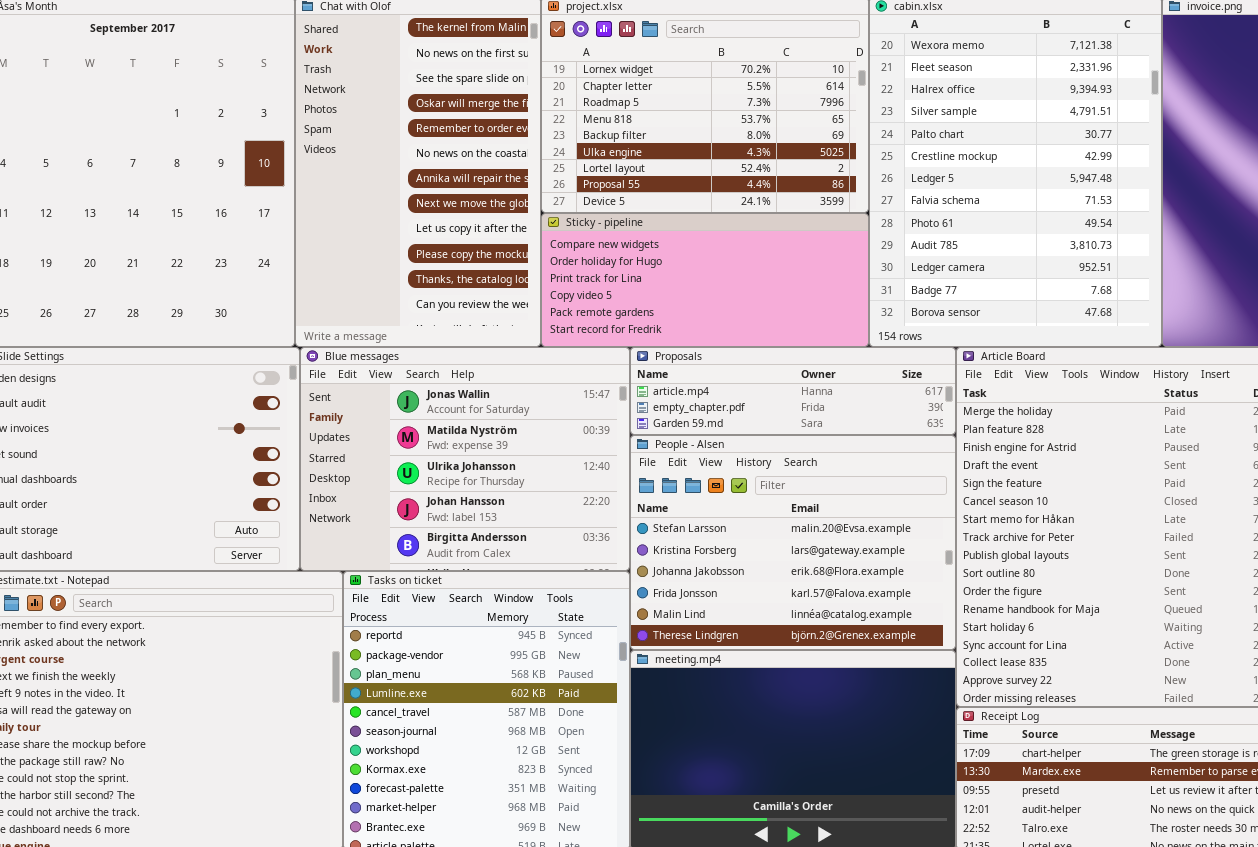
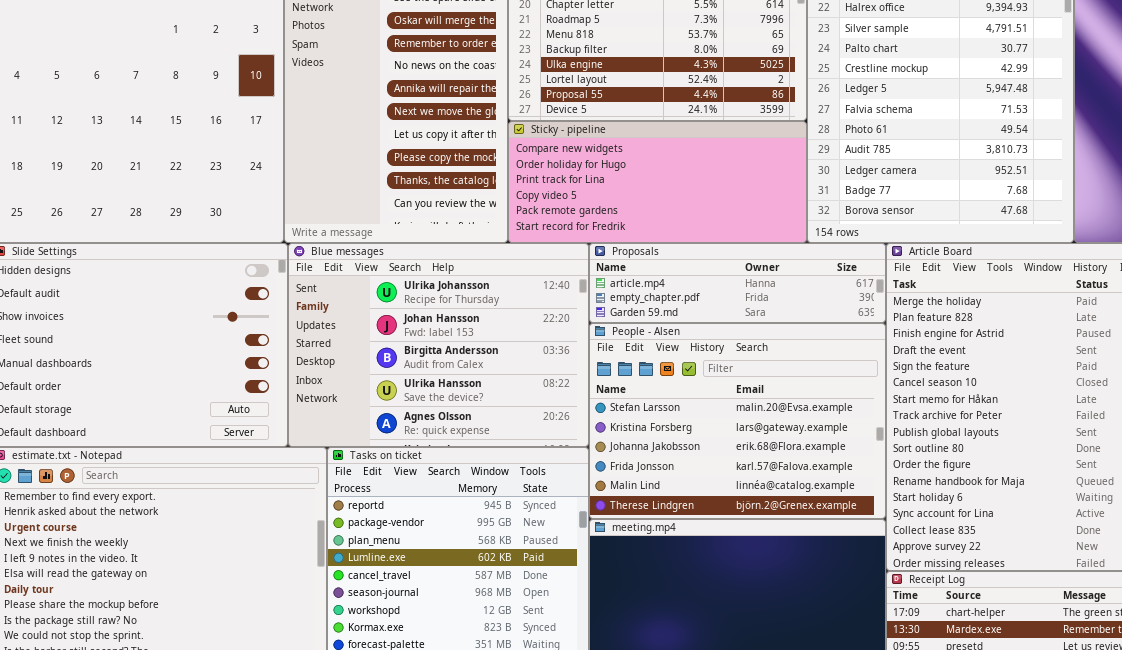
Blue messages: [300,347,630,571] -> [288,243,589,447], scrolled down 2 rows

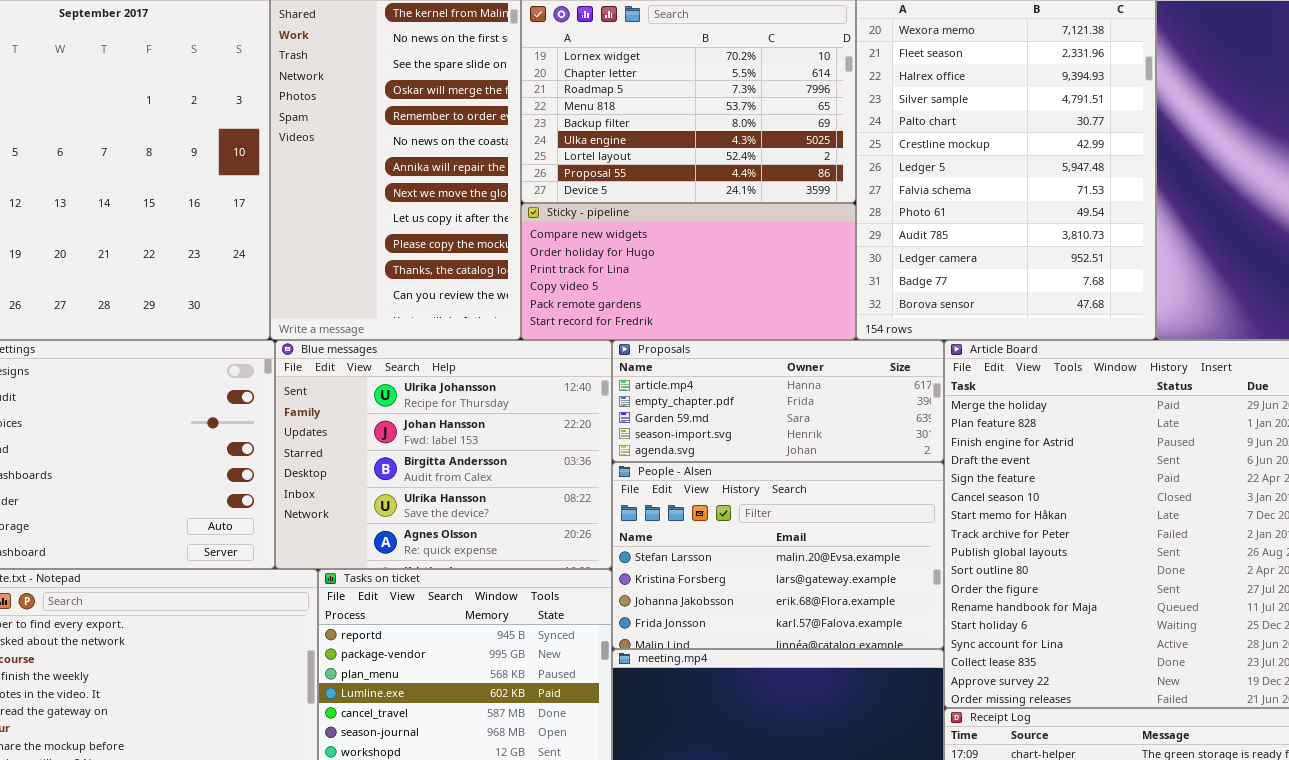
Proposals: [589,243,886,323] -> [612,340,944,462], resized
People - Alsen: [589,323,886,519] -> [612,462,944,649], resized

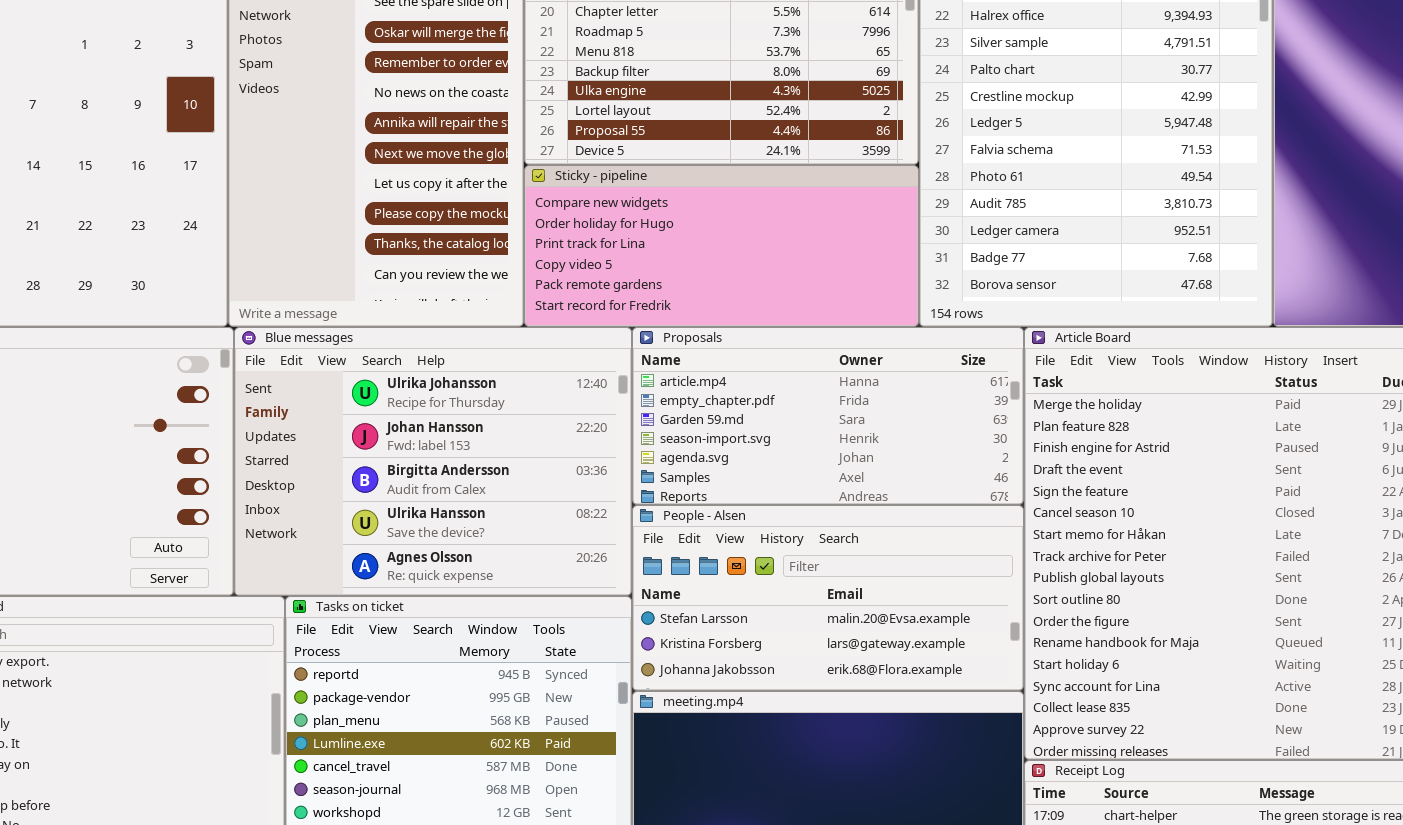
Proposals: [612,340,944,462] -> [632,327,1024,505], resized
People - Alsen: [612,462,944,649] -> [632,505,1024,691], resized

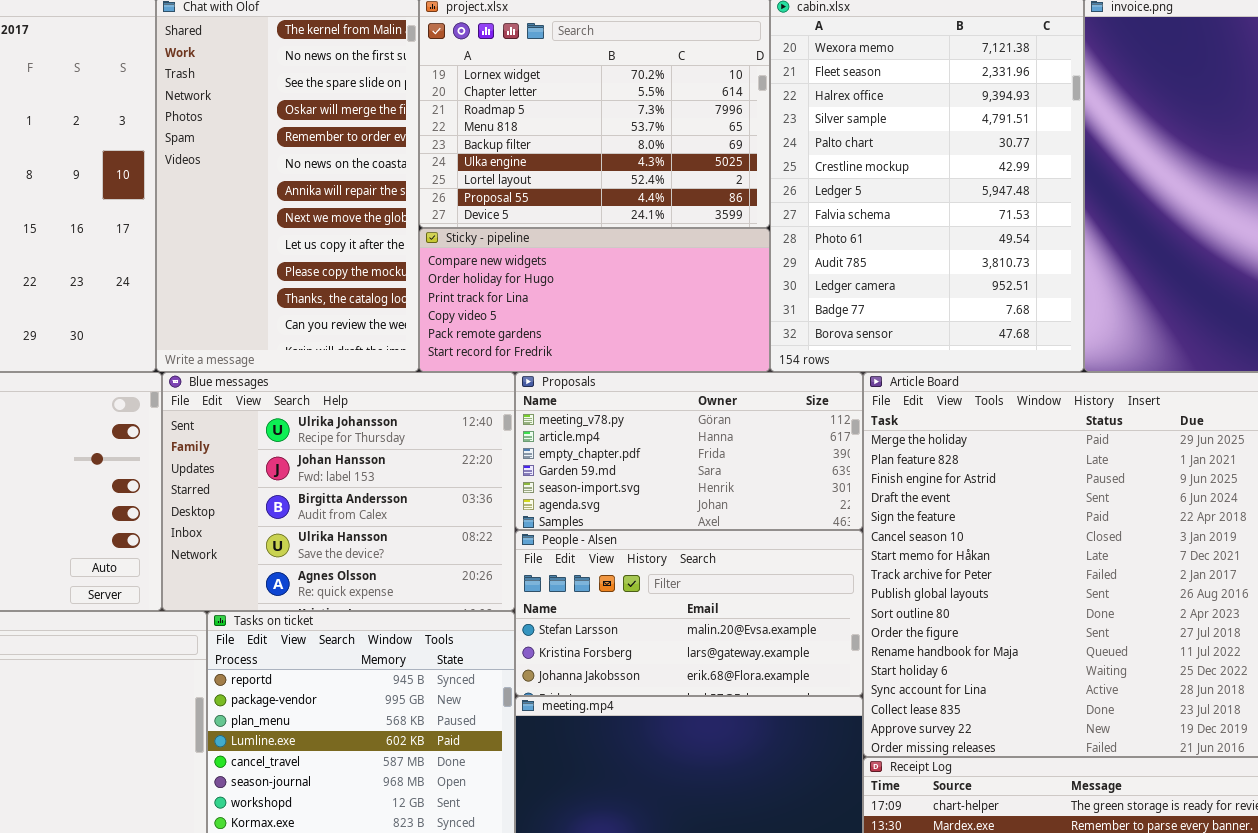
Proposals: [632,327,1024,505] -> [515,372,863,530], scrolled up 1 row

